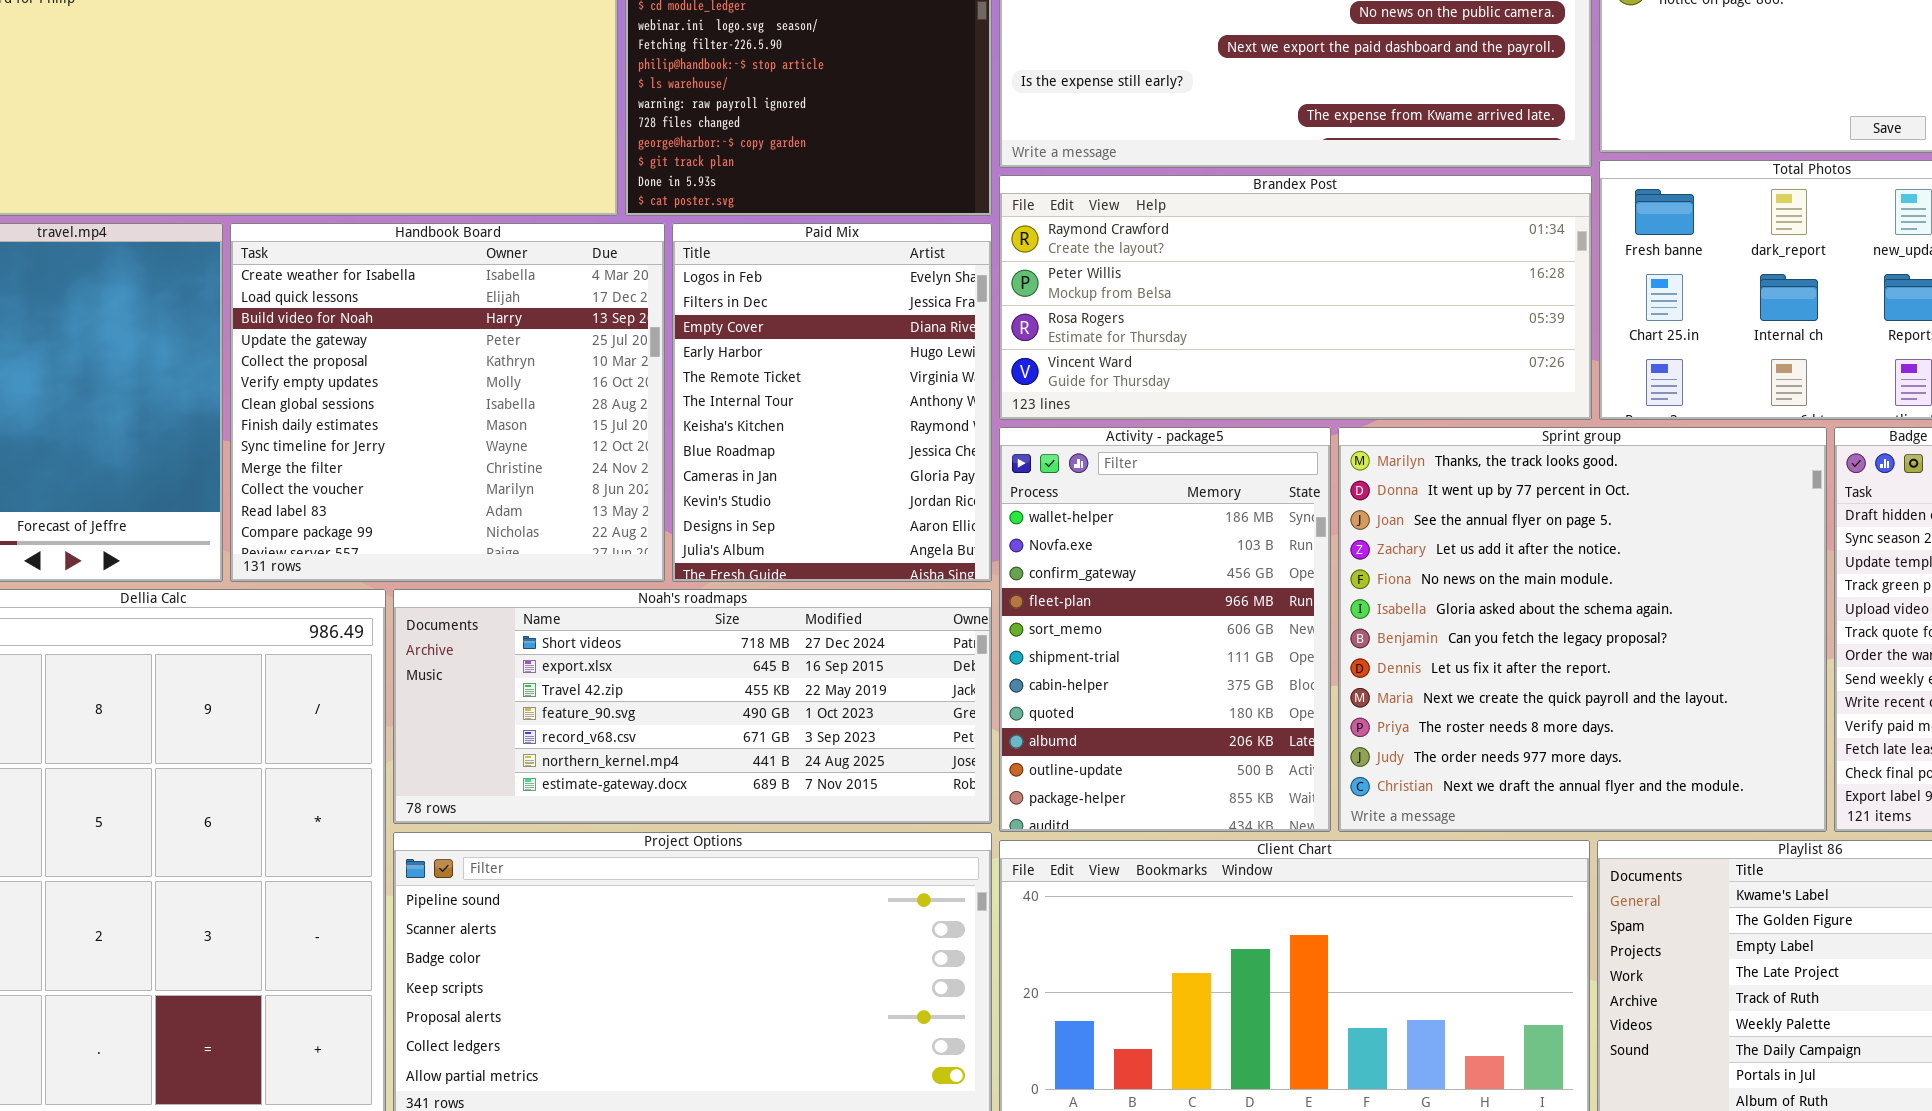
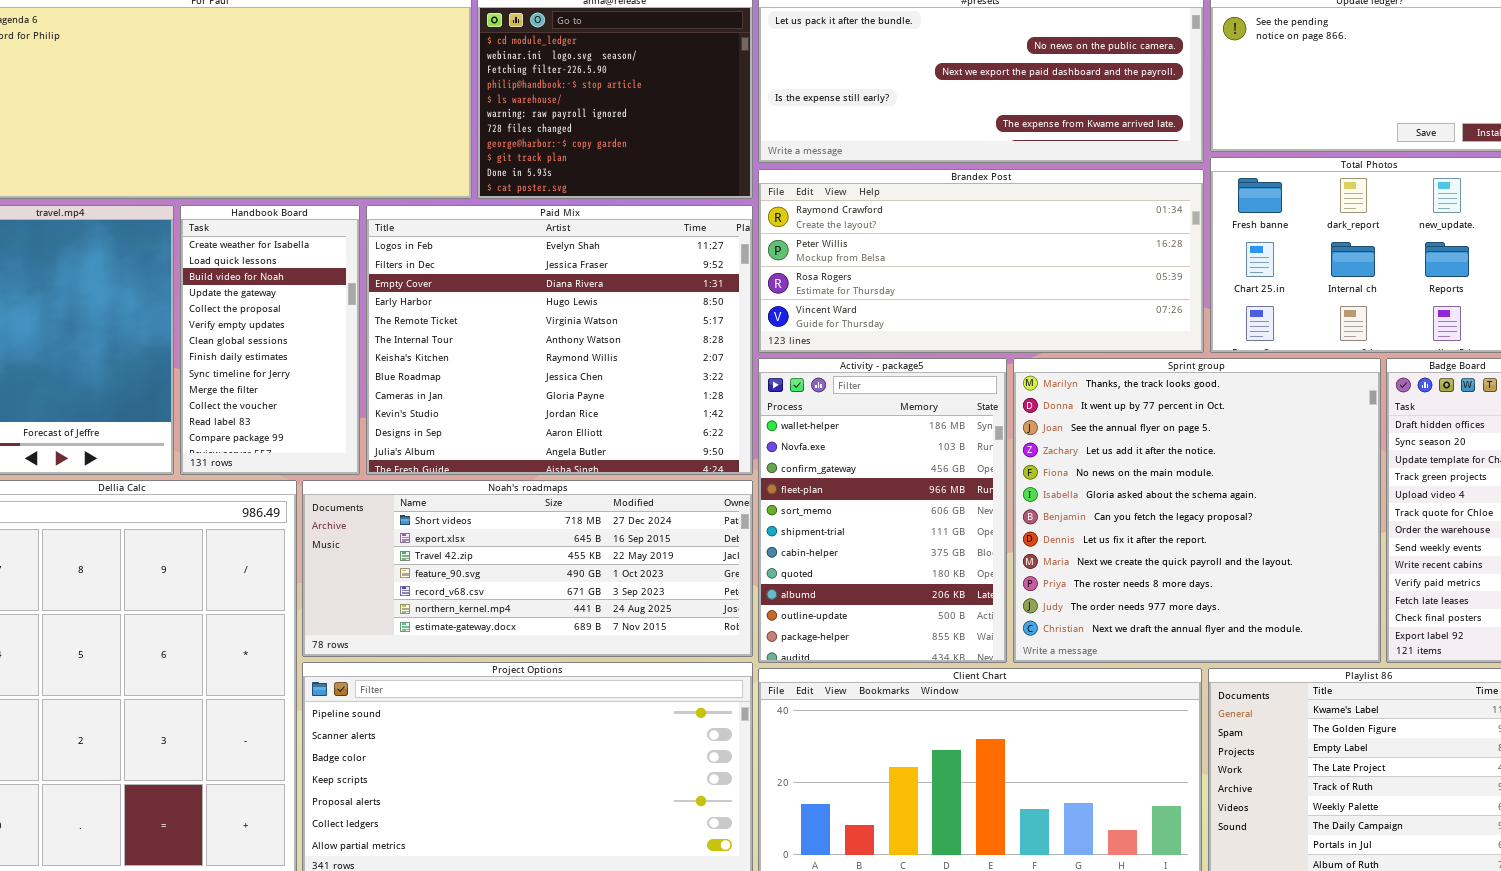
Handbook Board: [230,223,665,582] -> [180,205,360,475], resized
Paid Mix: [672,223,992,582] -> [366,205,753,475], resized

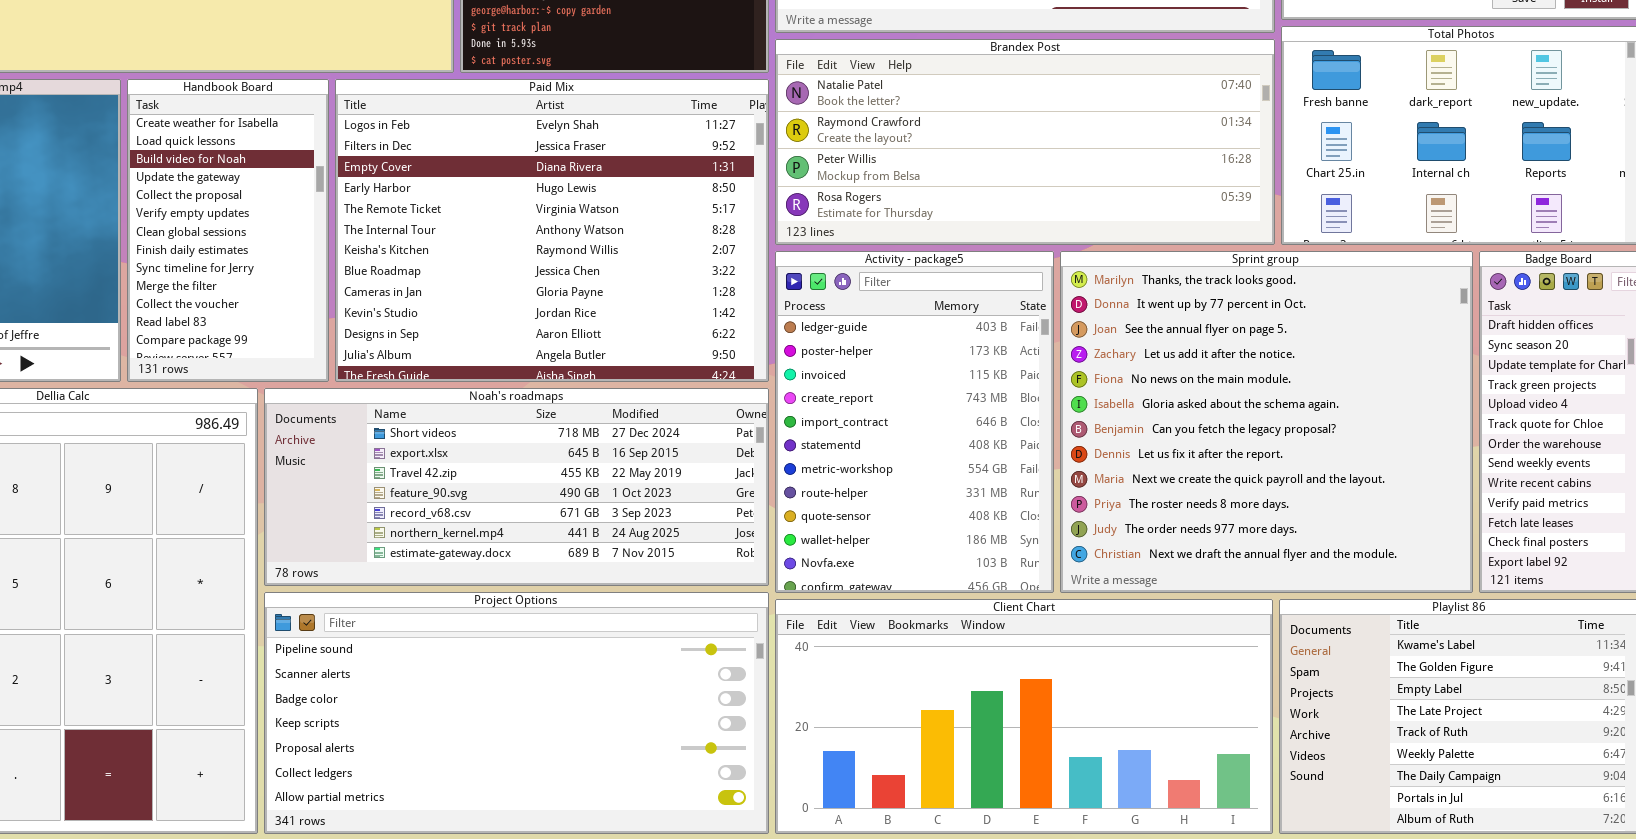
Brandex Post: [758,169,1204,353] -> [775,39,1275,245], scrolled up 1 row
Activity - package5: [758,358,1007,663] -> [775,251,1054,593], scrolled up 9 rows

